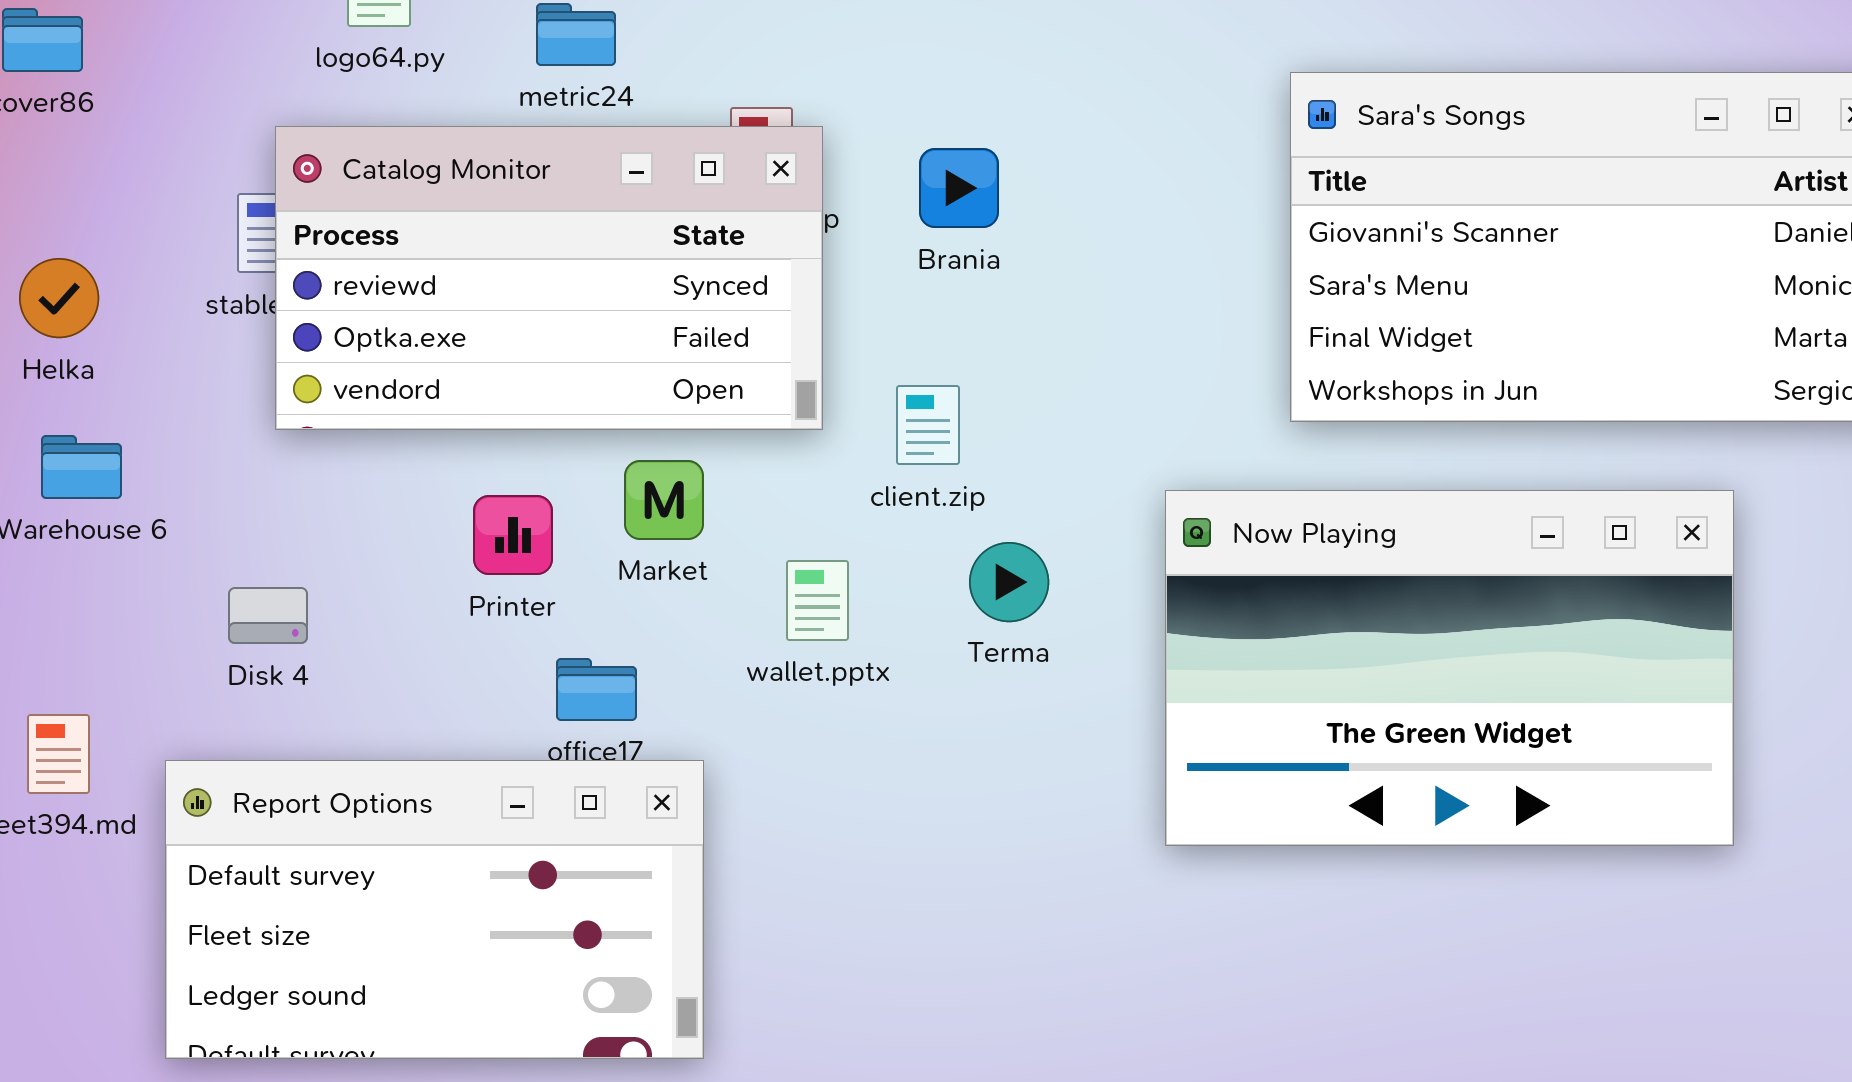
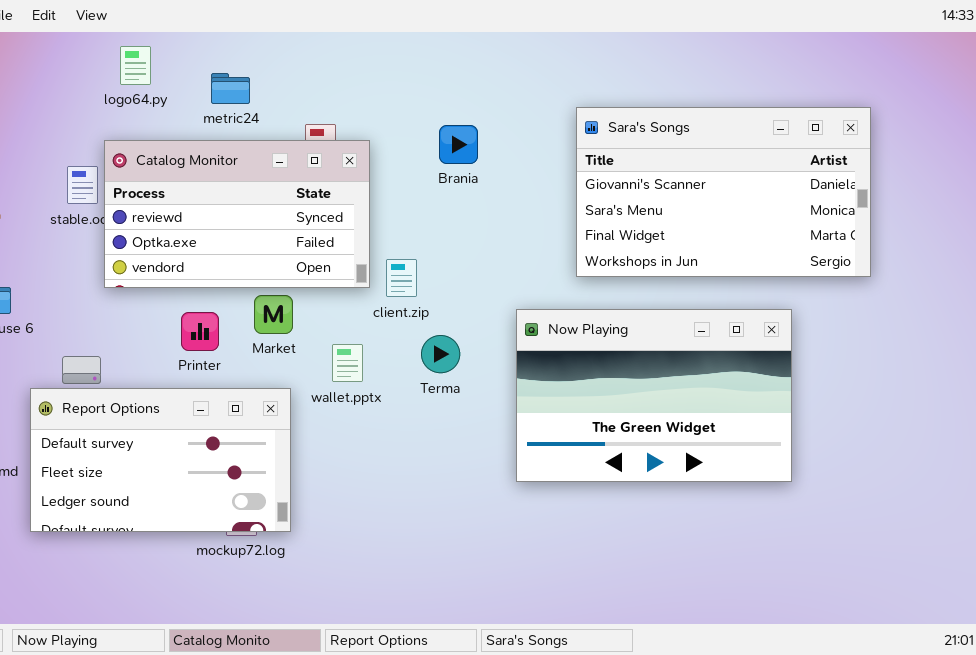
Catalog Monitor: [275,126,823,430] -> [104,140,370,288], moved
Brania: [919,148,999,228] -> [439,125,478,164], moved
Report Options: [165,760,704,1059] -> [30,388,291,532], moved

